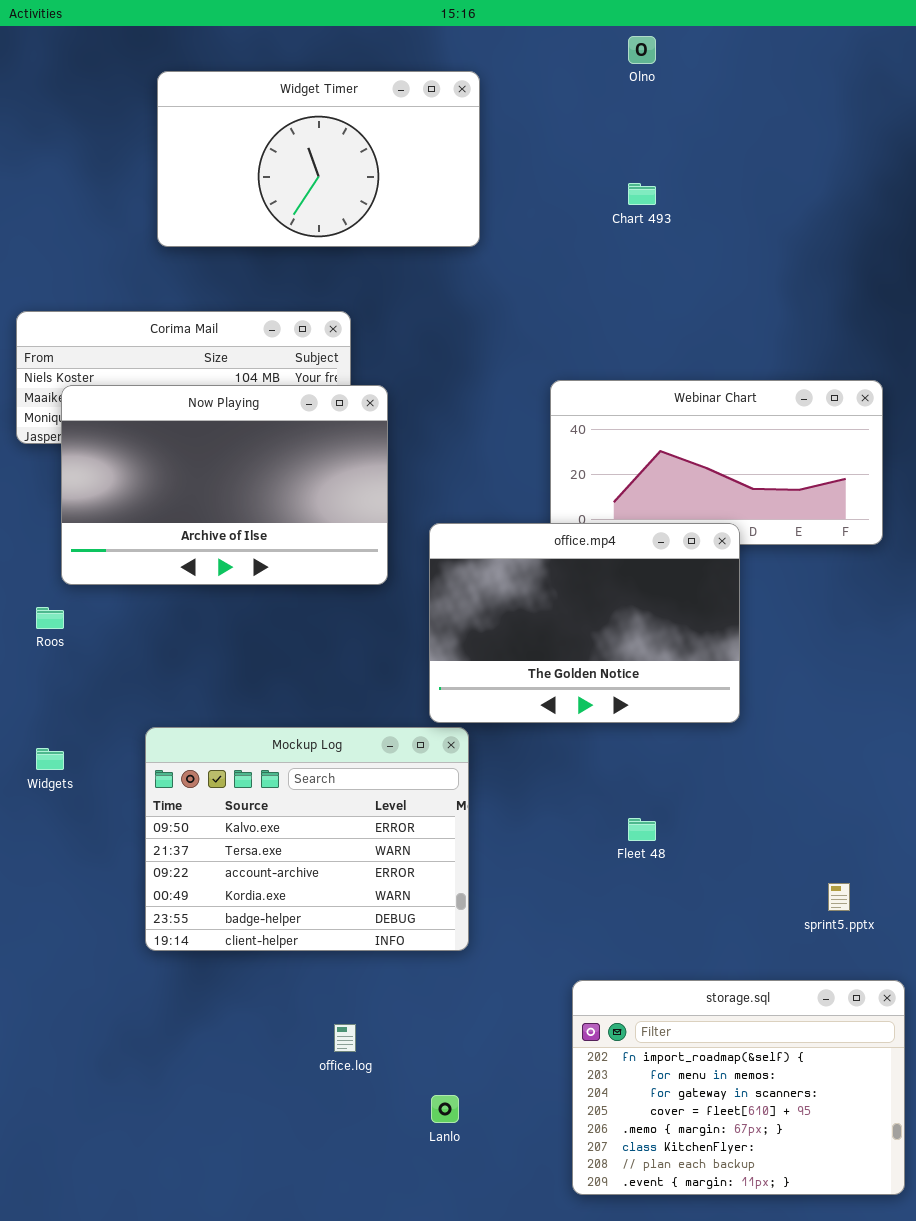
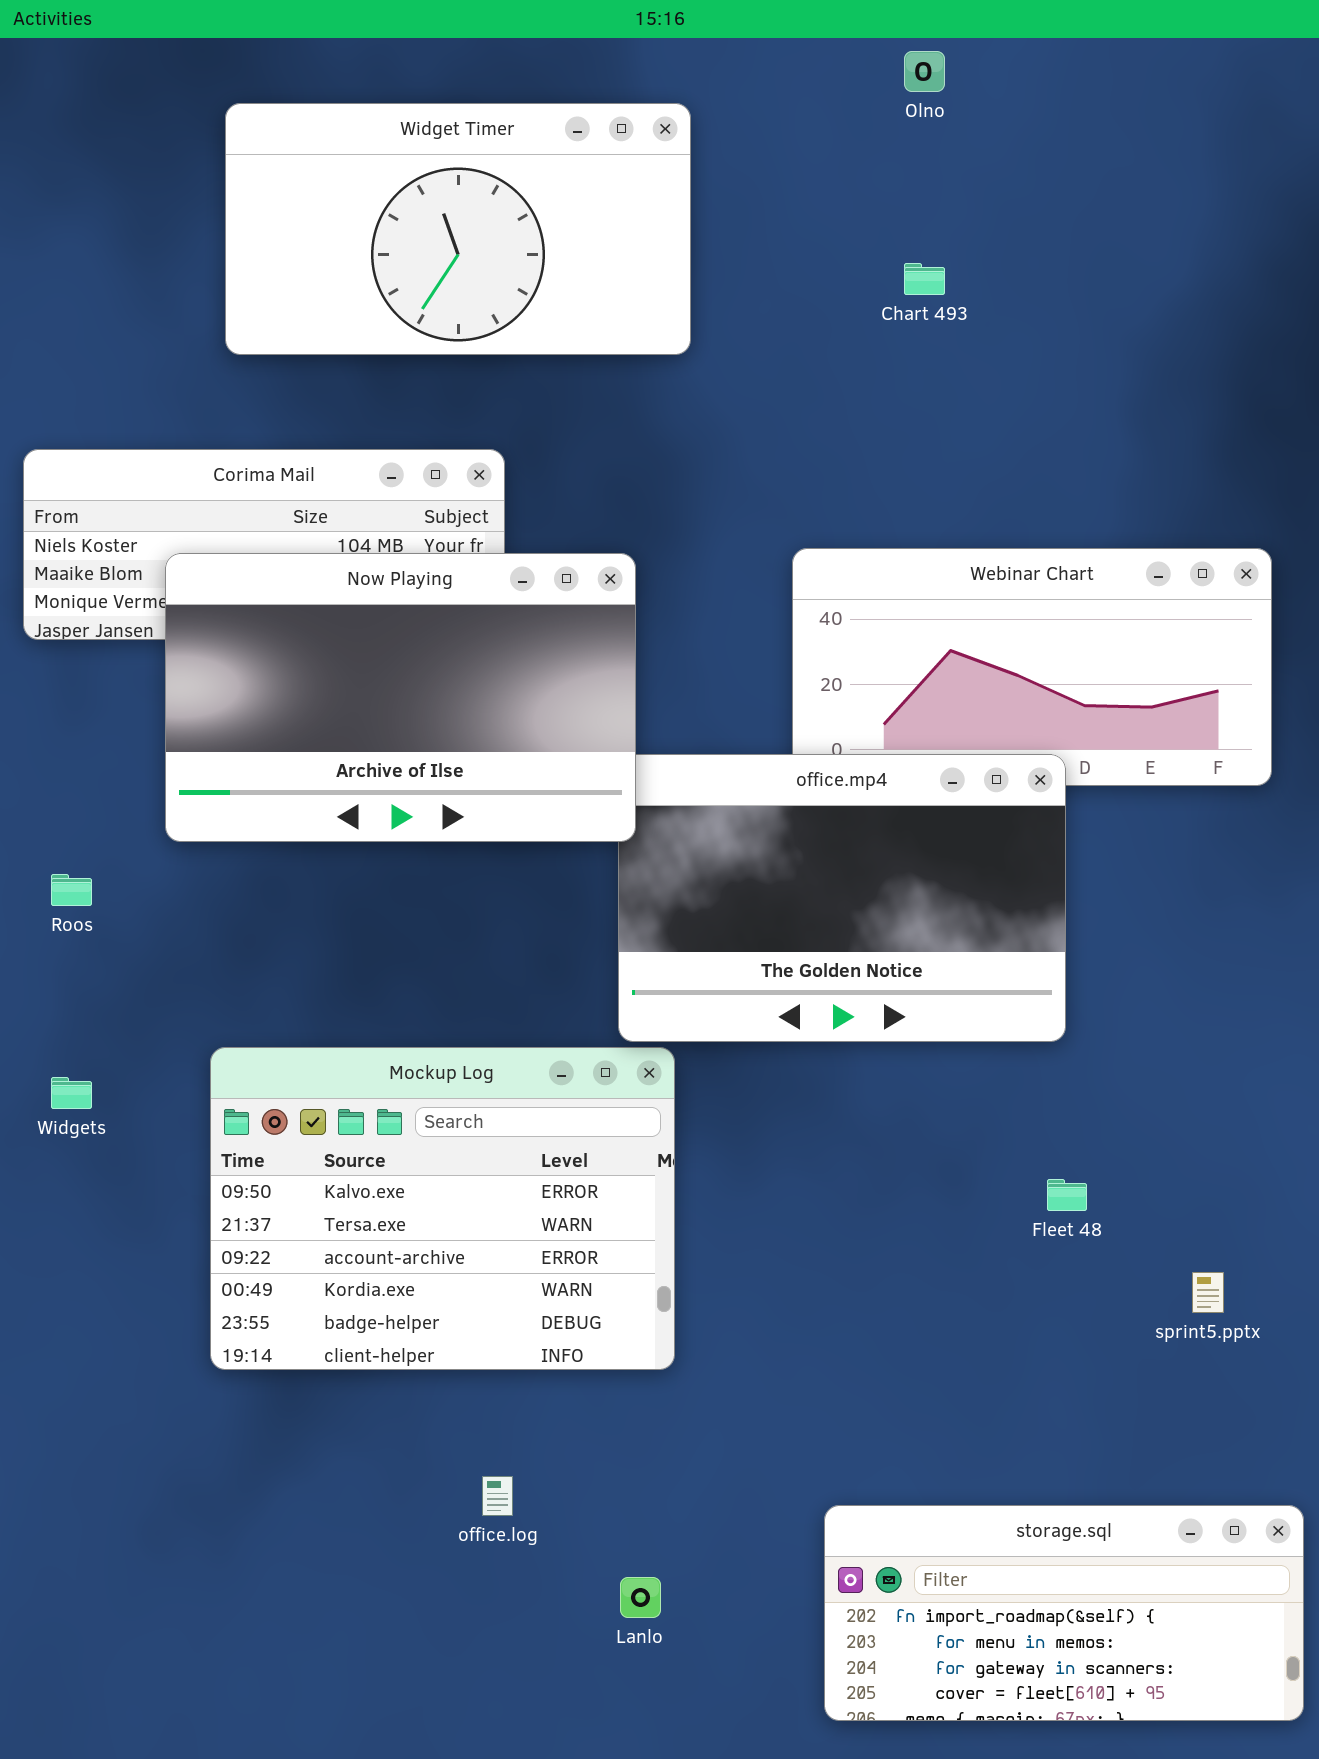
Now Playing: [61,385,388,585] -> [165,553,636,842], moved
Fleet 48: [628,818,656,841] -> [1047,1179,1087,1211], moved
storage.sql: [572,980,905,1195] -> [824,1505,1304,1721], resized

